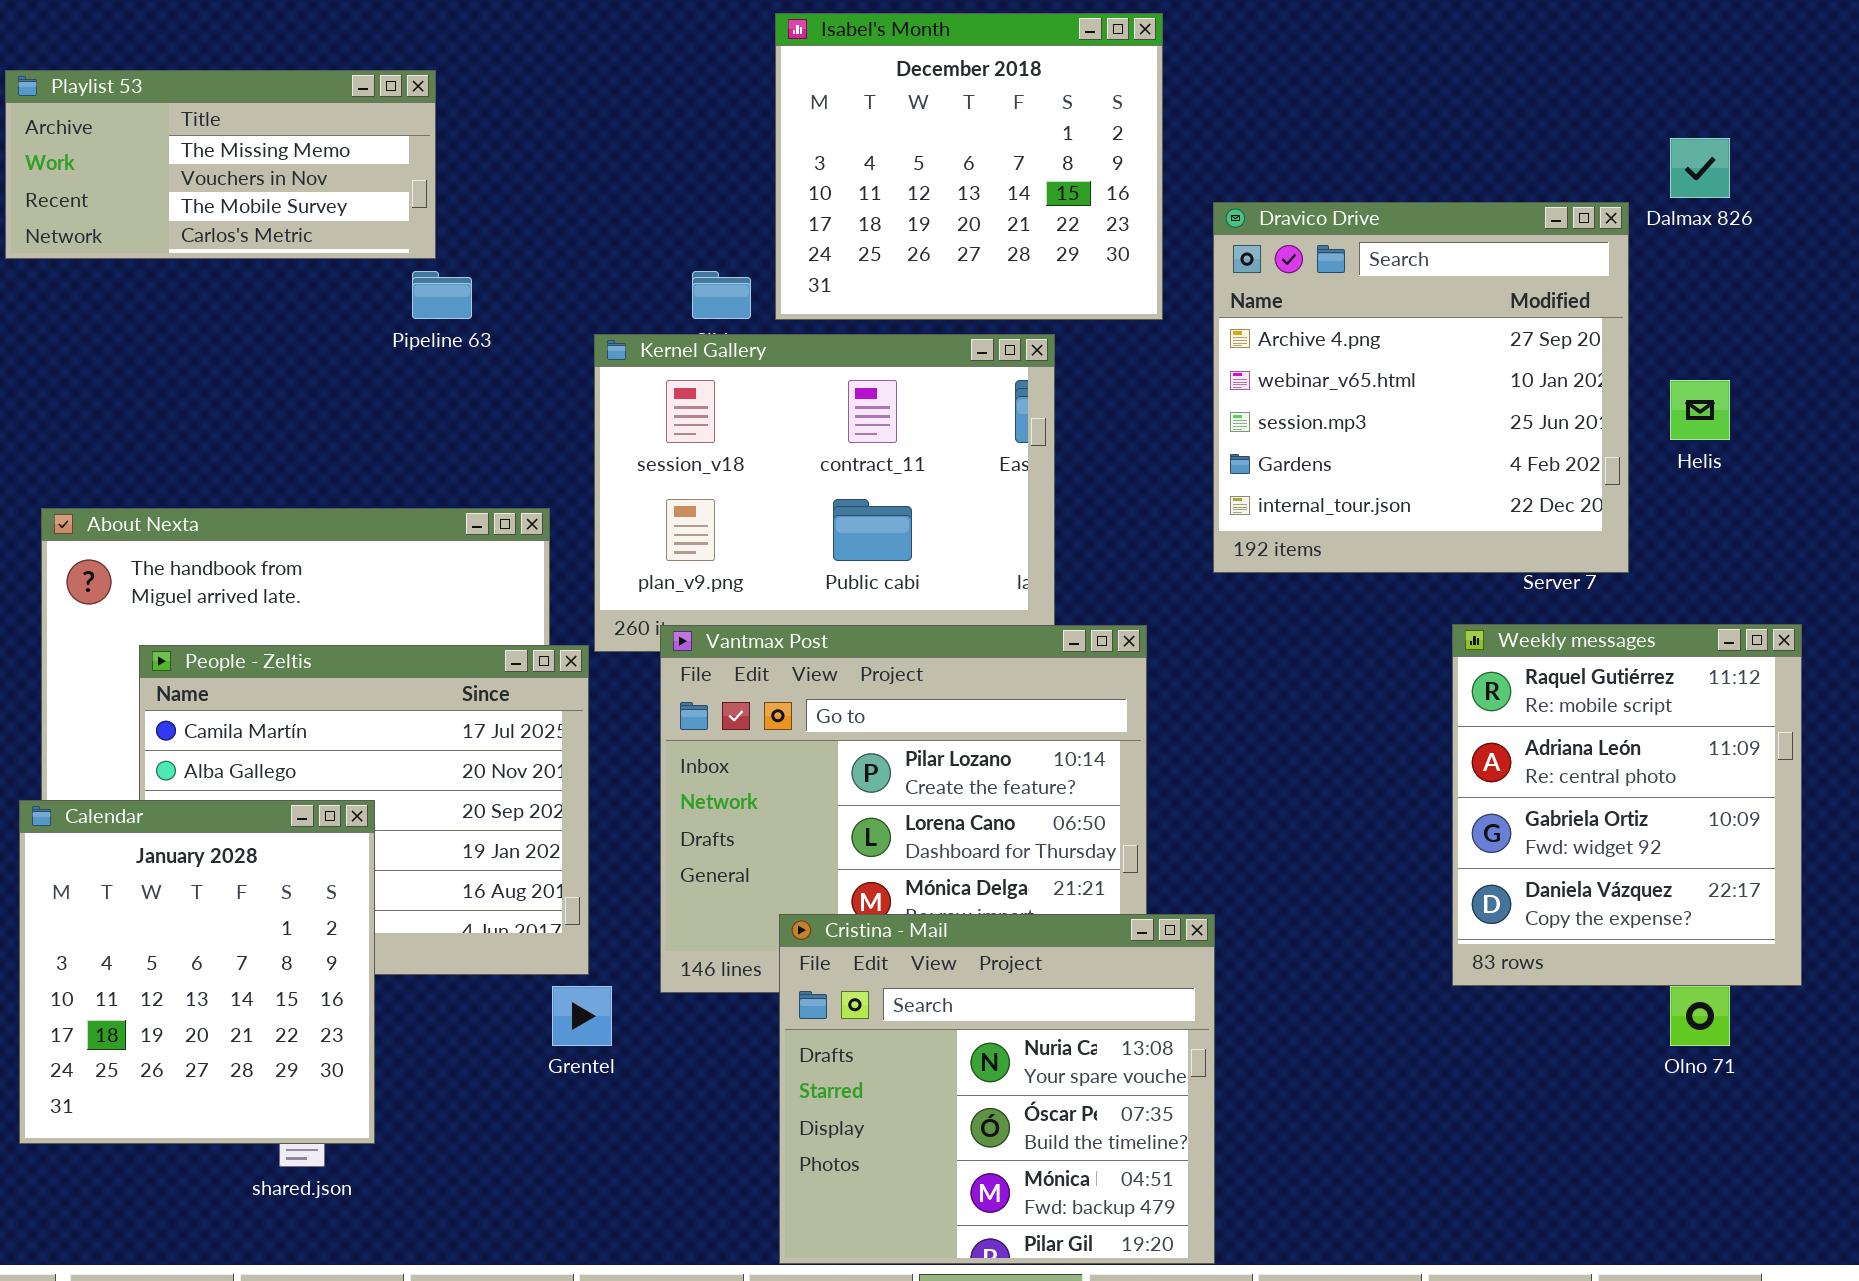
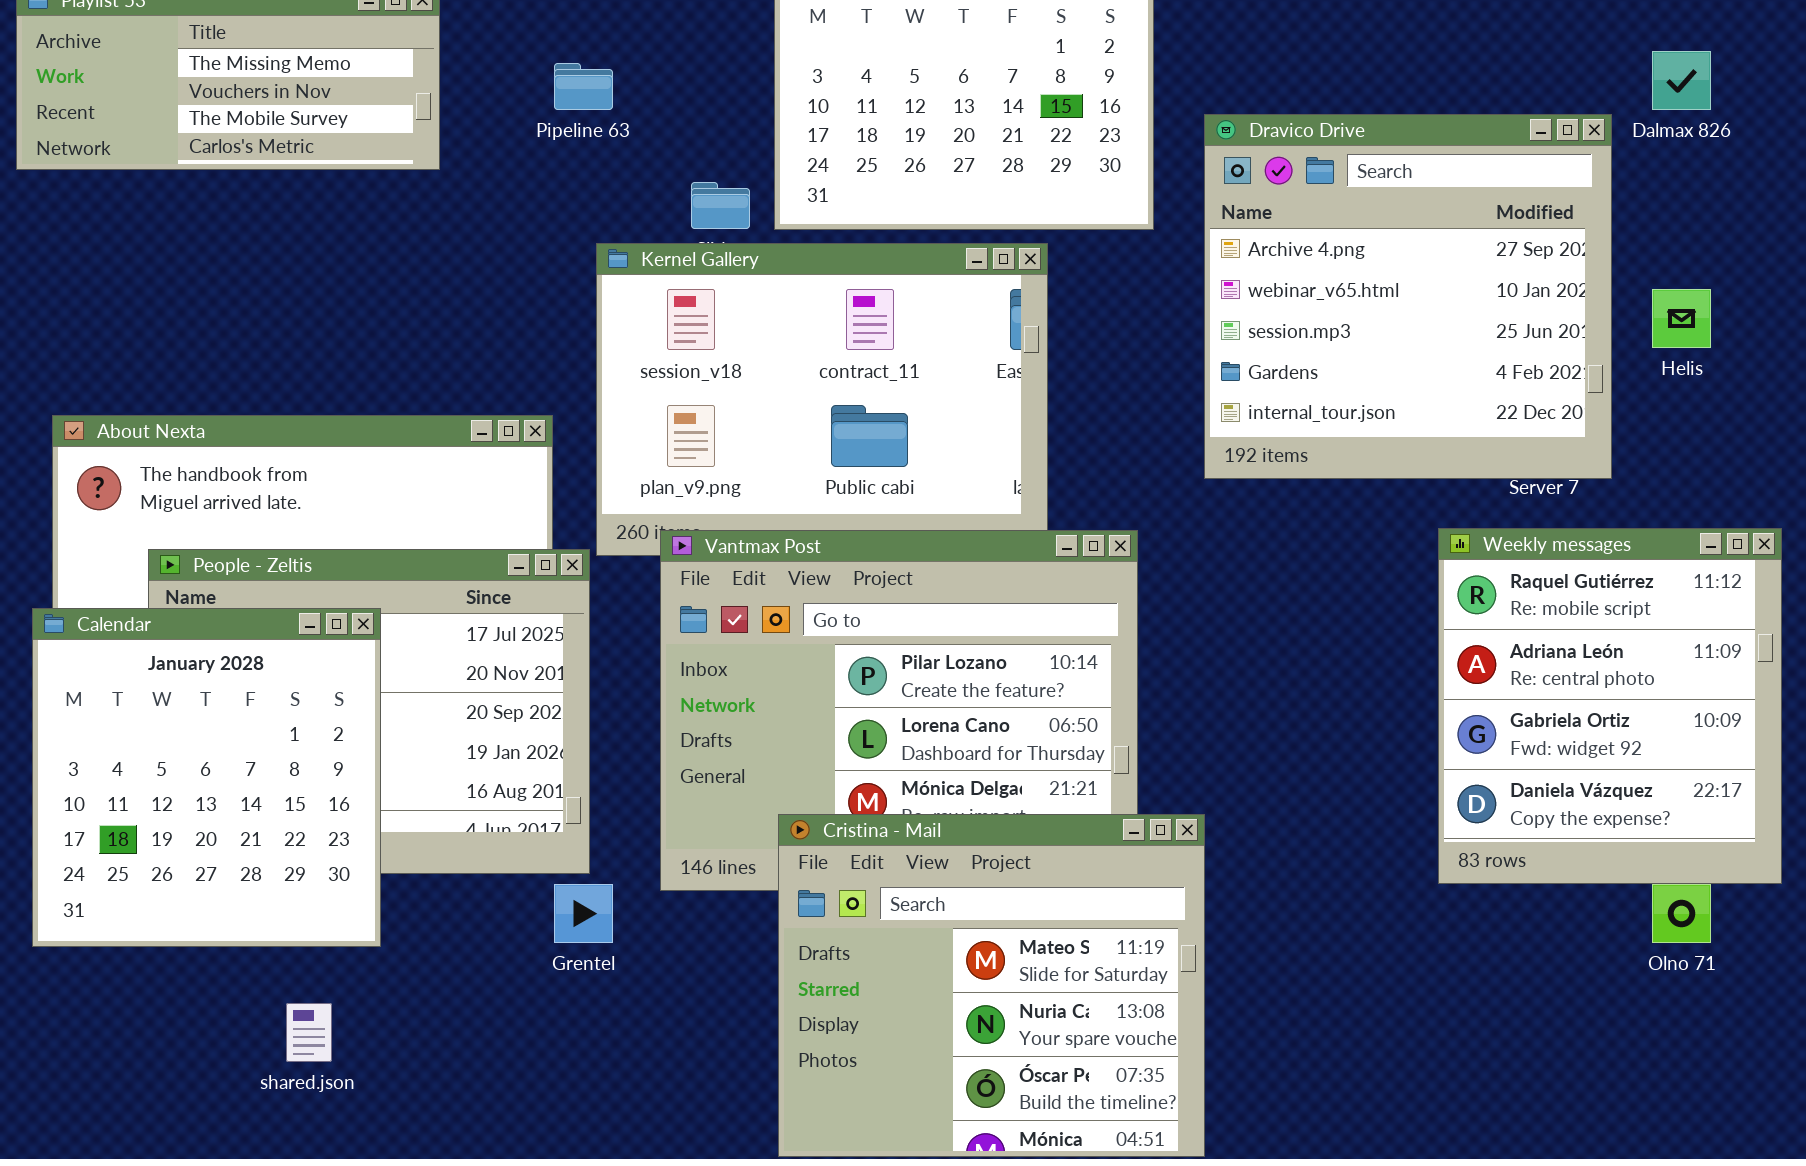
Pipeline 63: [412,271,472,319] -> [554,63,613,110], moved
Calendar: [19,800,375,1144] -> [32,608,381,947], moved
Cristina - Mail: [779,914,1215,1264] -> [778,814,1205,1157], scrolled up 1 row

